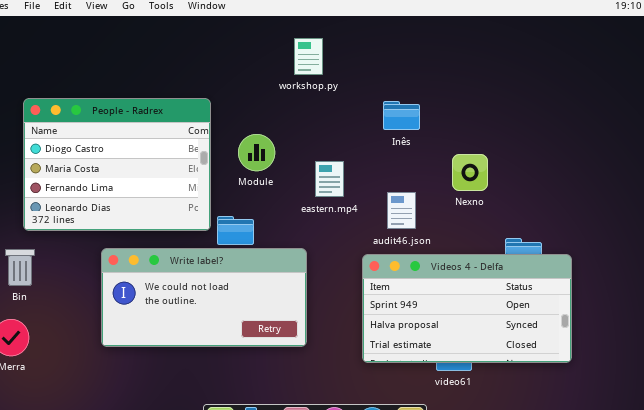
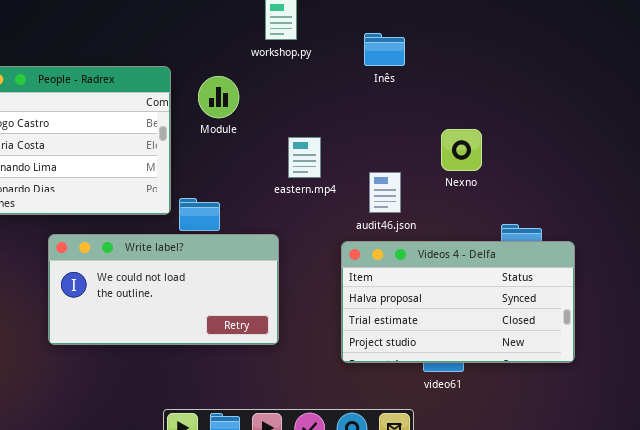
Inês: [383,101,420,130] -> [364,33,405,66], moved
Module: [238,134,275,171] -> [198,76,239,118], moved
Videos 4 - Delfa: [362,254,572,363] -> [341,241,575,363], scrolled down 1 row

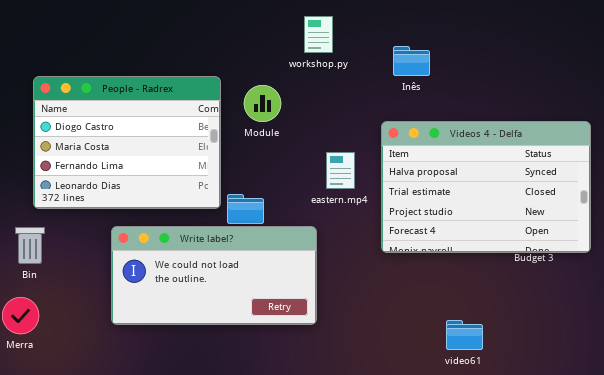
eastern.mp4: [288,137,321,178] -> [326,152,355,189], moved
Videos 4 - Delfa: [341,241,575,363] -> [381,121,591,253], moved, resized

